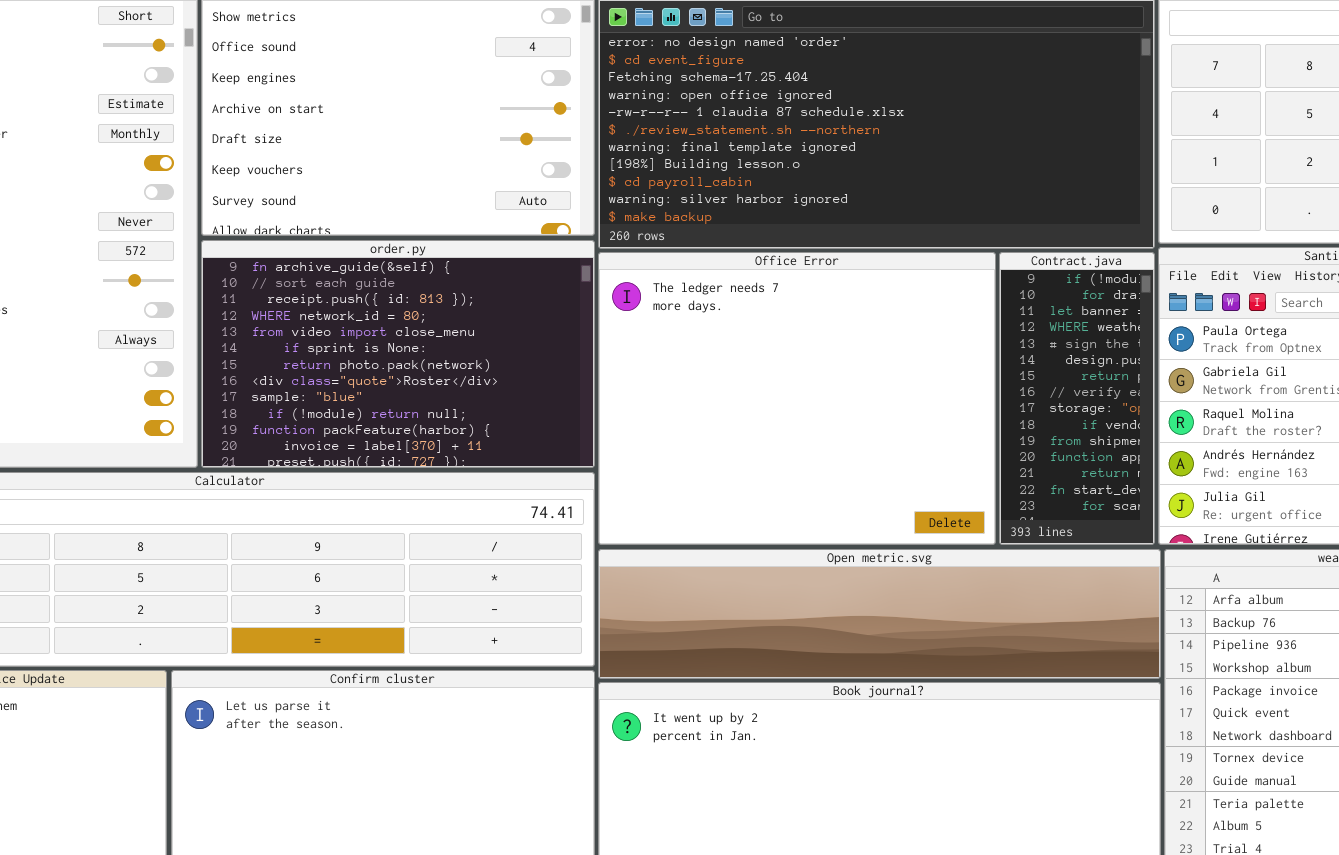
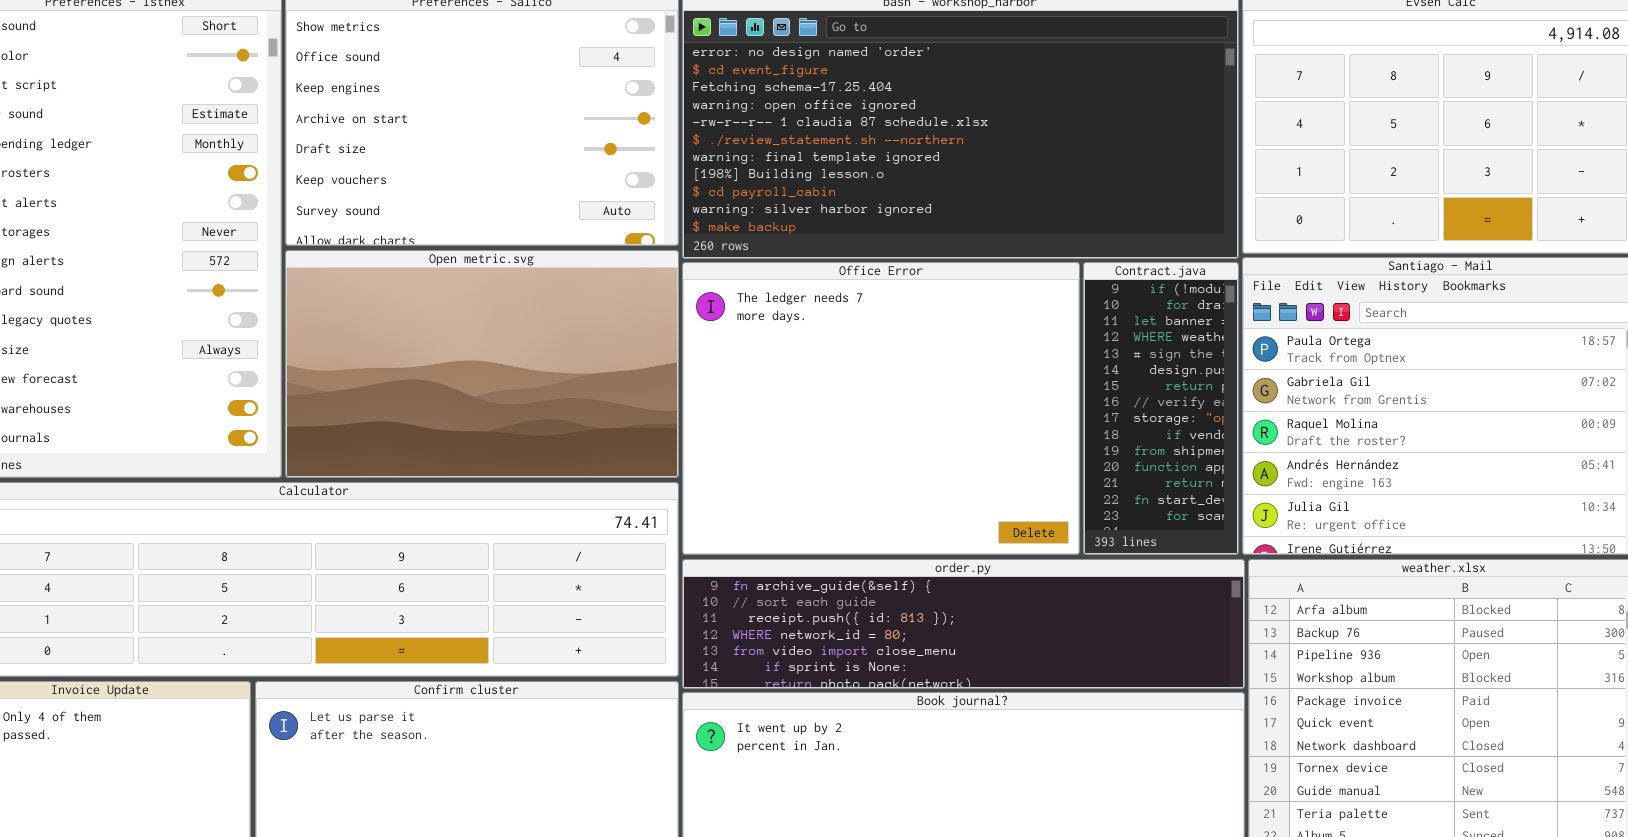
order.py: [201,240,595,468] -> [682,559,1245,689], moved, resized
Open metric.svg: [598,549,1161,679] -> [285,250,679,478], moved, resized

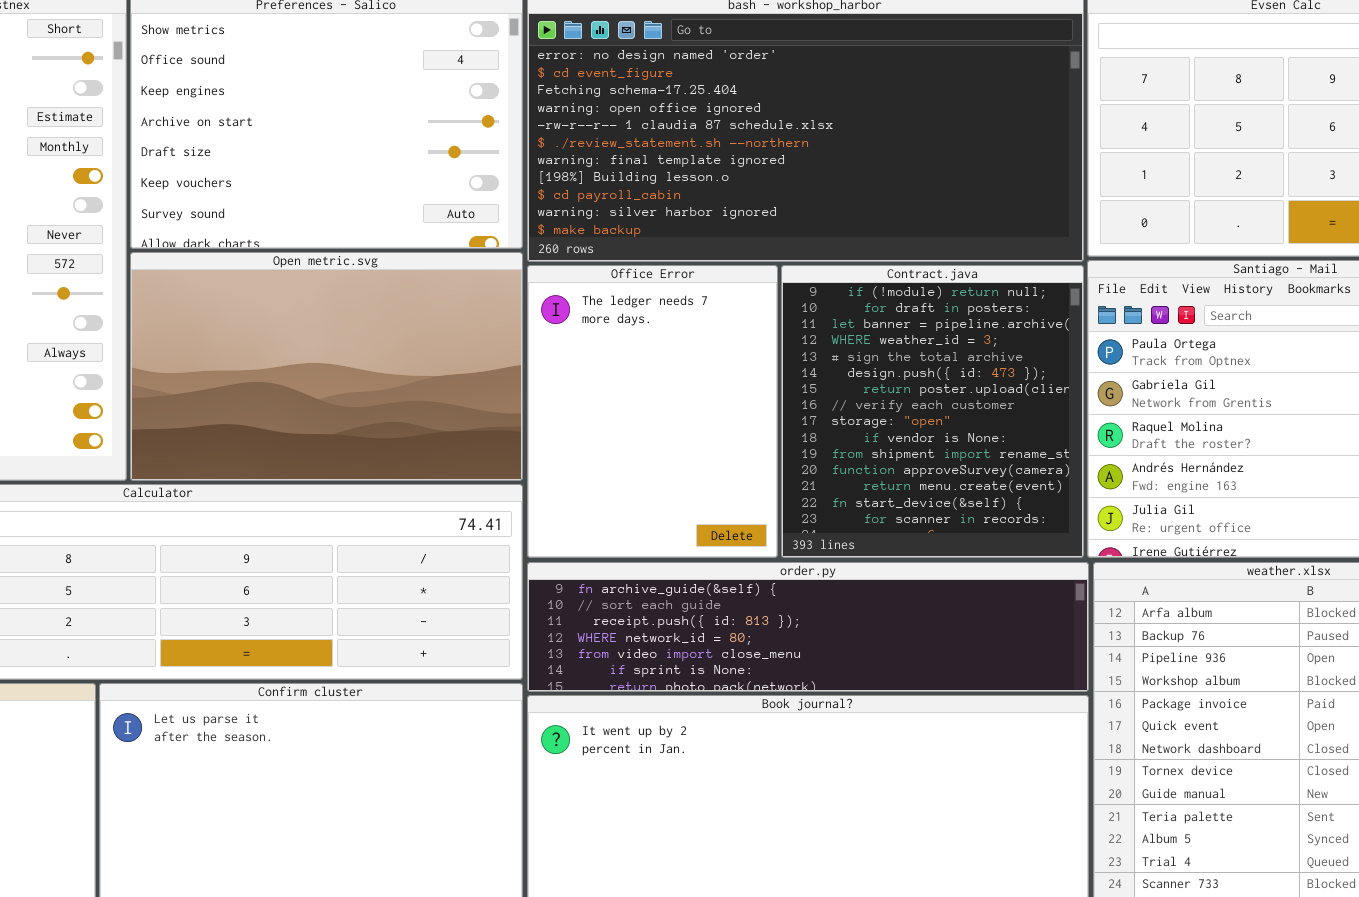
Office Error: [682,262,1080,555] -> [527,265,778,558], resized
Contract.java: [1083,262,1239,555] -> [781,265,1084,558], resized

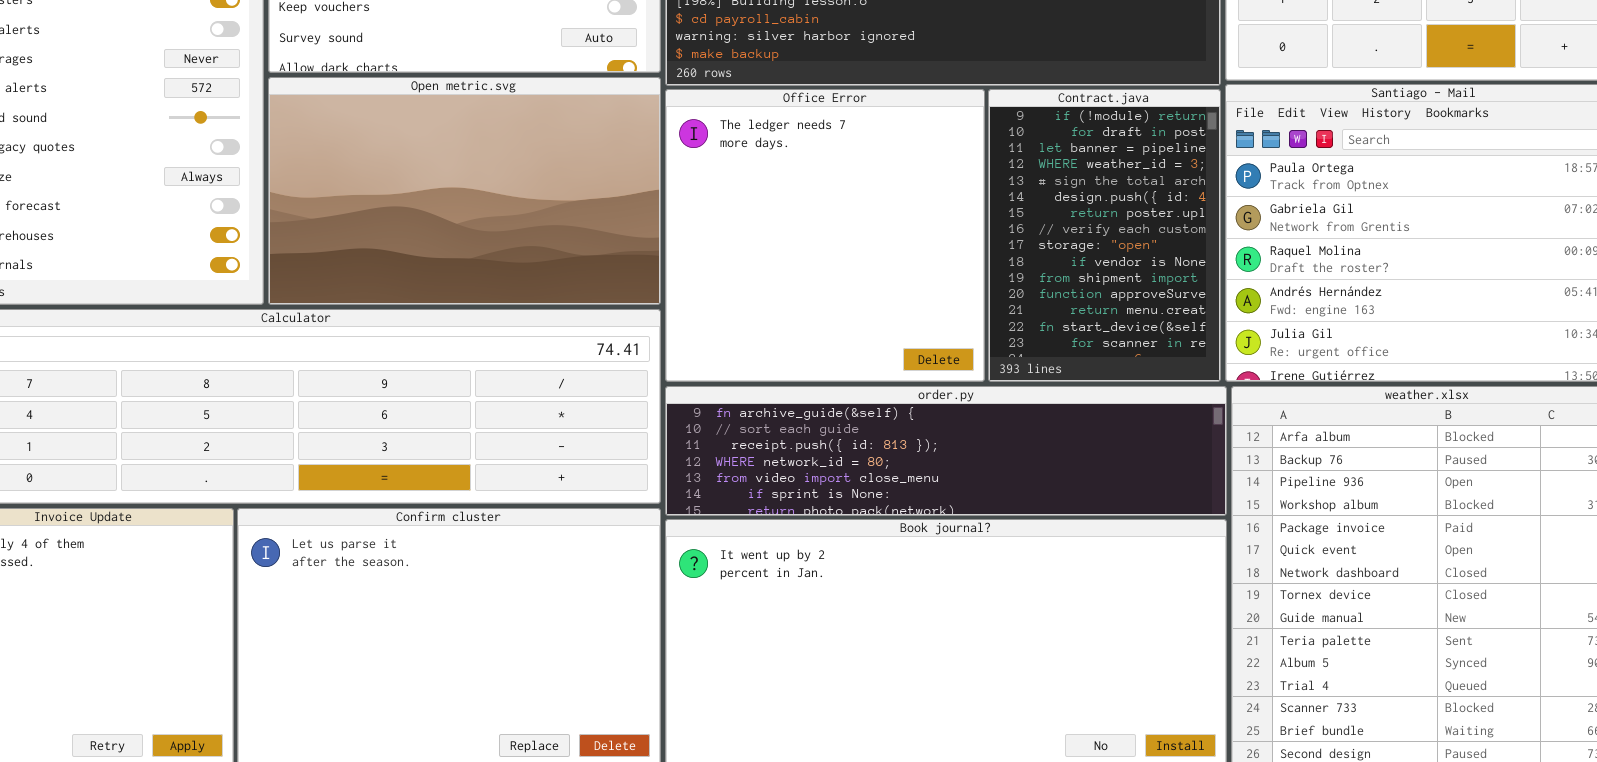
Office Error: [527,265,778,558] -> [665,89,985,382], resized
Contract.java: [781,265,1084,558] -> [988,89,1221,382], resized

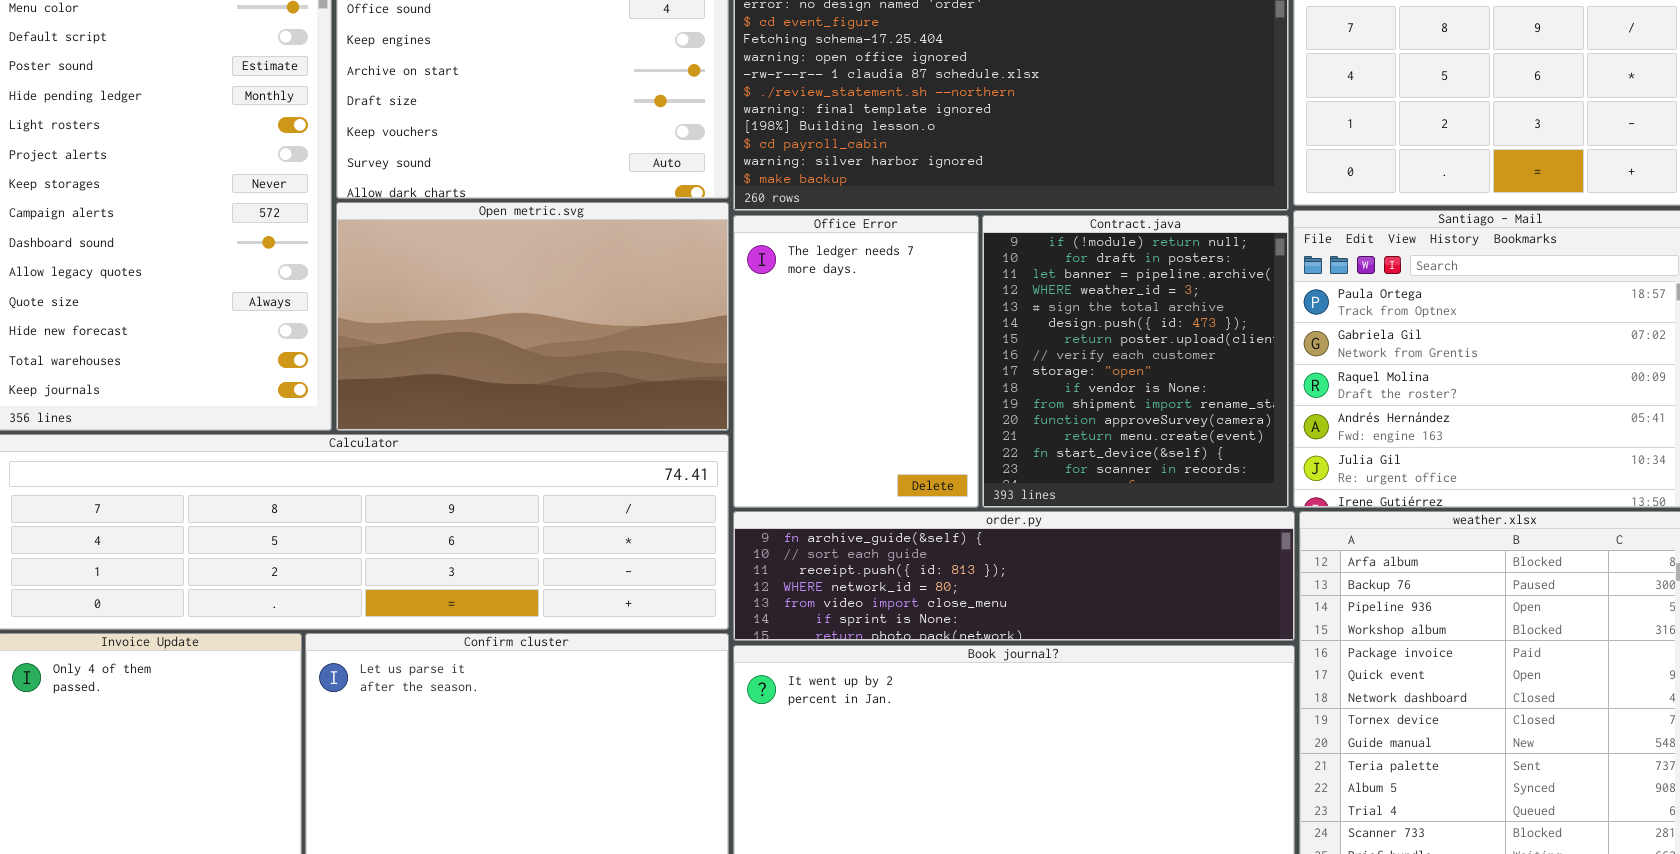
Office Error: [665,89,985,382] -> [733,215,979,508], resized
Contract.java: [988,89,1221,382] -> [982,215,1289,508], resized

